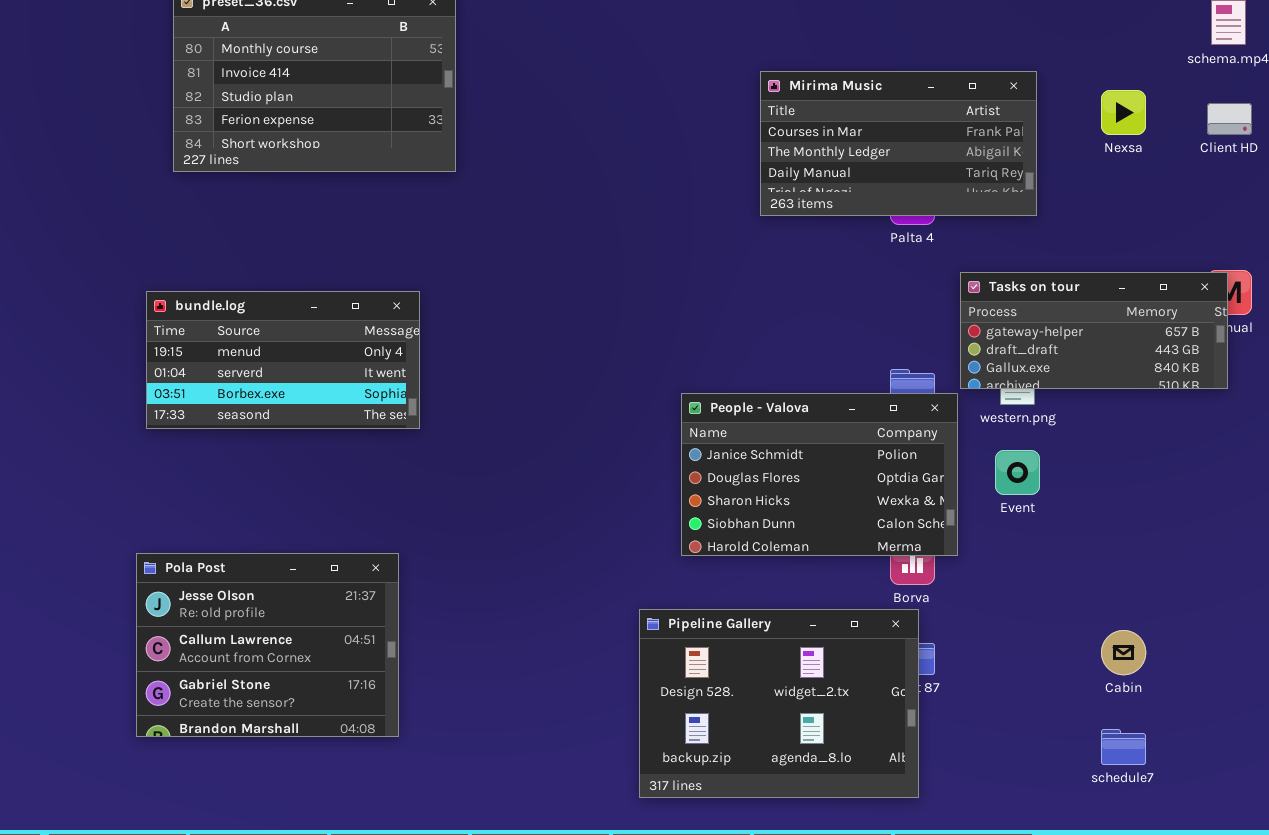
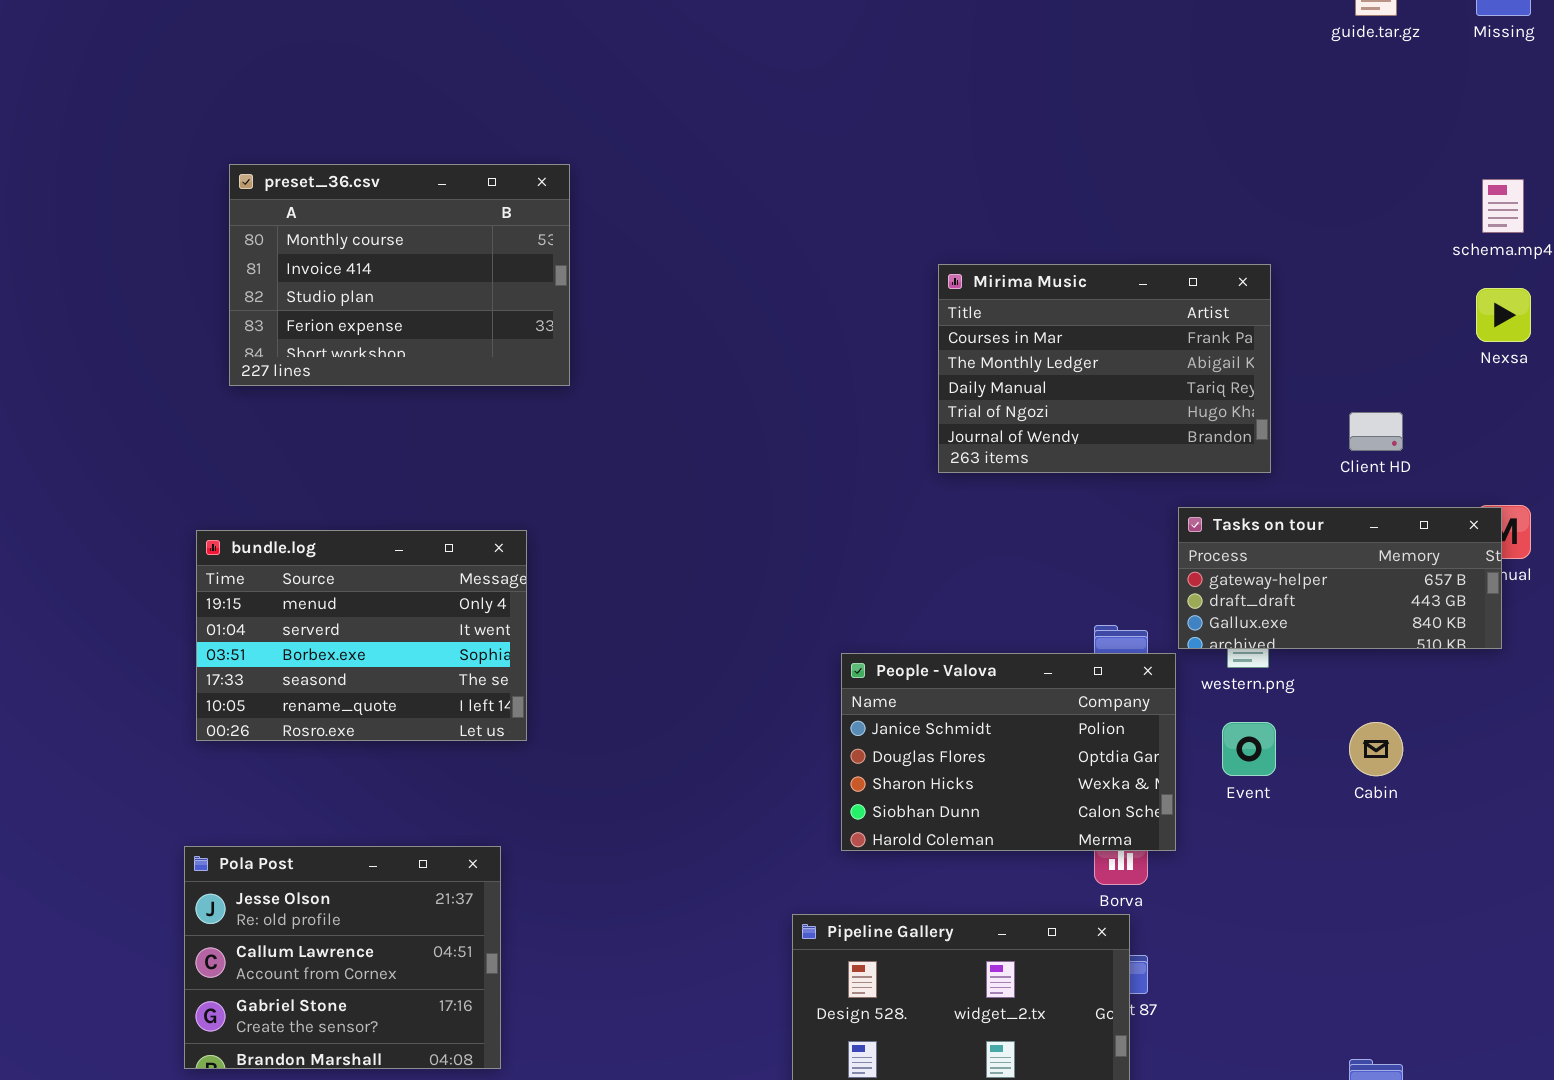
Mirima Music: [760,71,1037,216] -> [938,264,1271,473], resized
Nexsa: [1101,90,1146,135] -> [1476,288,1531,342], moved
Client HD: [1207,103,1252,135] -> [1349,412,1403,451], moved
bundle.log: [146,291,420,429] -> [196,530,527,741], resized
Cabin: [1101,630,1146,675] -> [1349,722,1403,776], moved

